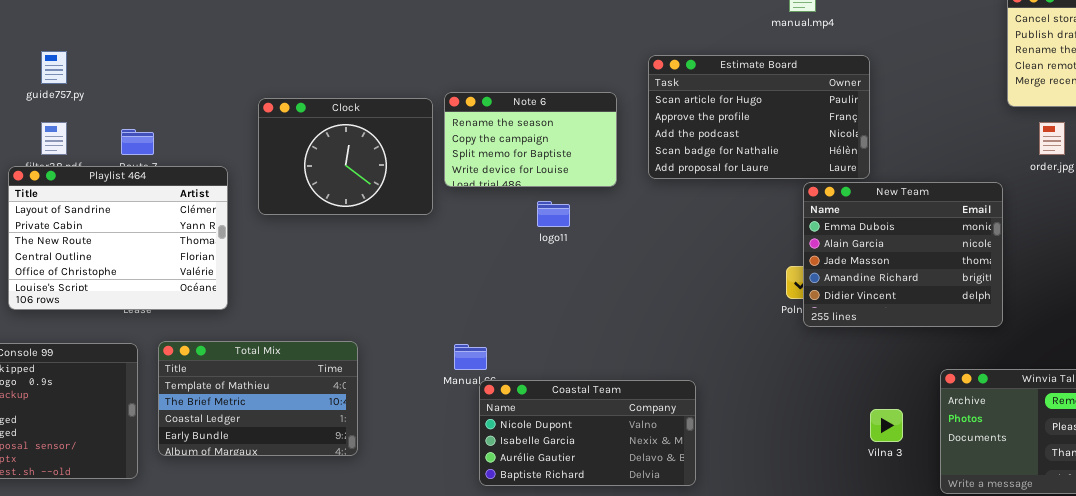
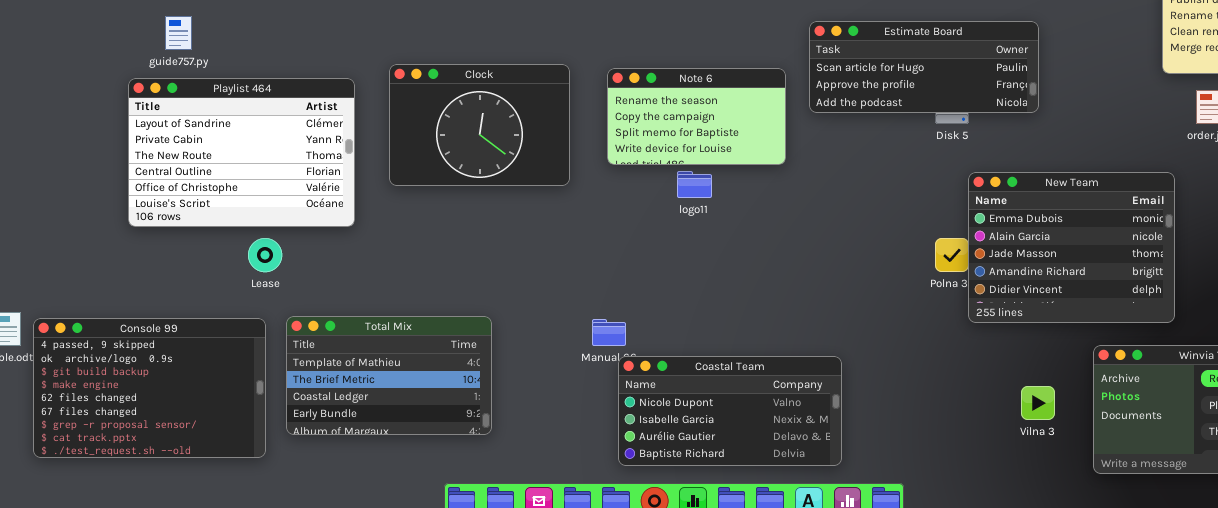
Estimate Board: [648,55,870,179] -> [809,21,1039,113], moved, resized
Note 6: [444,92,617,187] -> [607,68,786,165], moved
Playlist 464: [8,166,228,310] -> [128,78,355,227], moved
New Team: [803,182,1003,327] -> [968,172,1175,323], moved

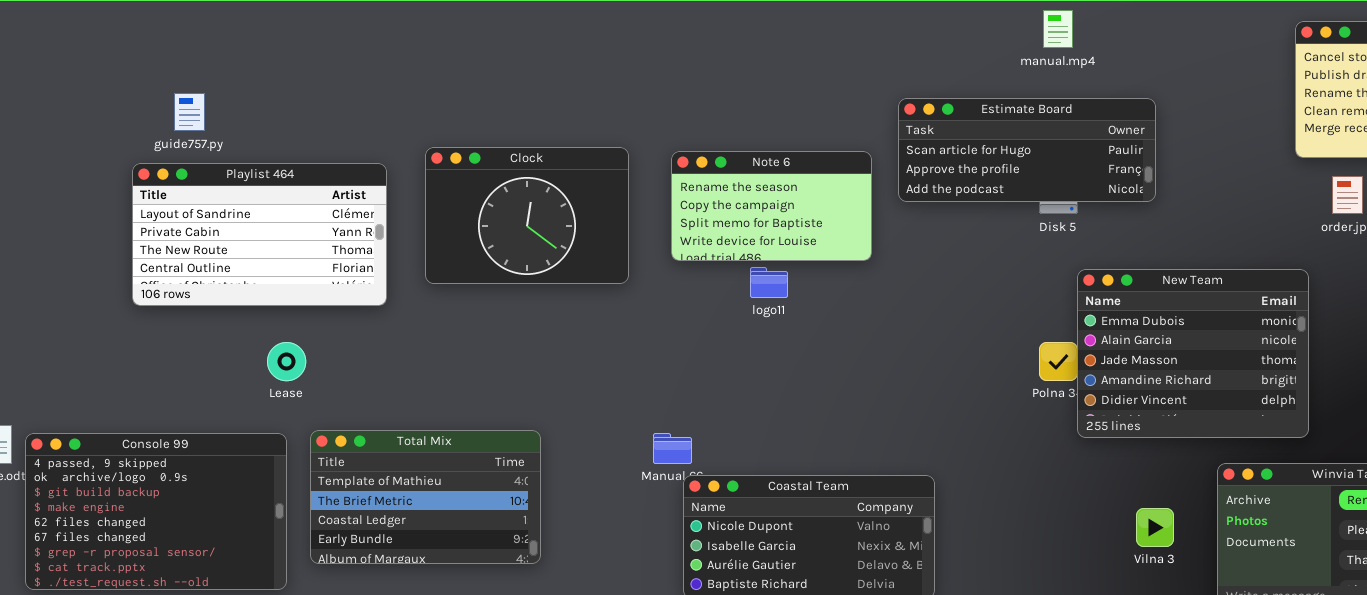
Playlist 464: [128,78,355,227] -> [132,163,387,306], resized

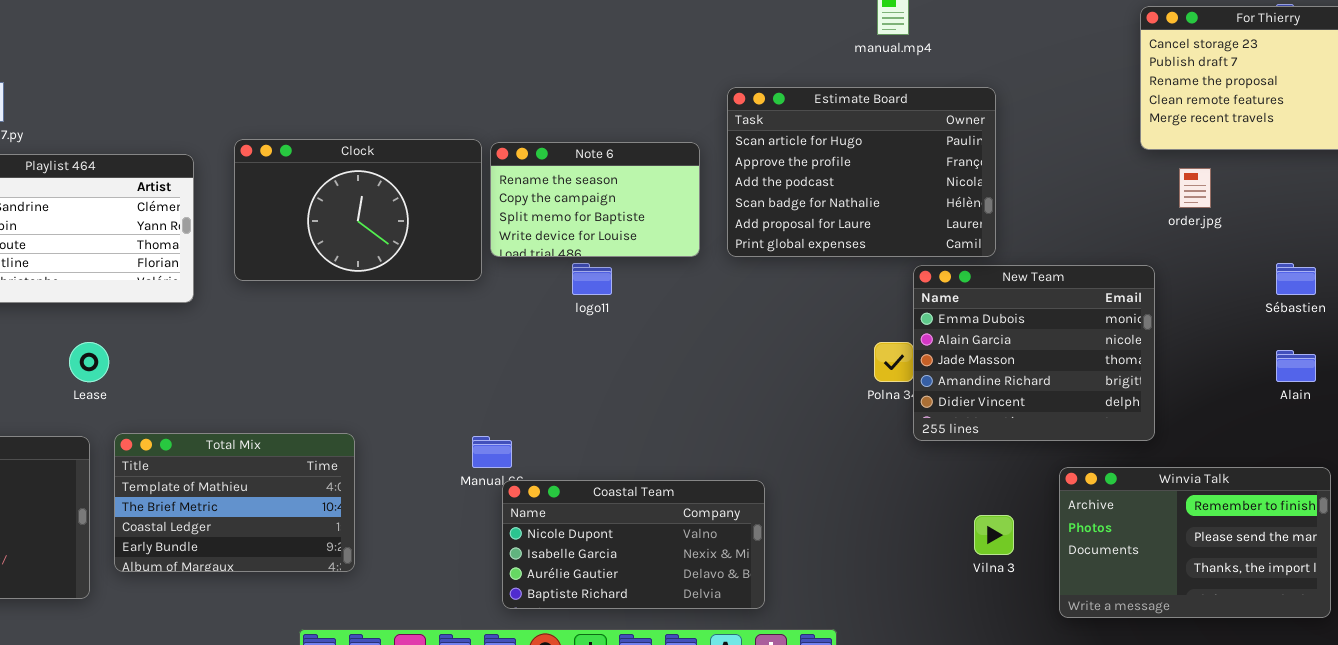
Estimate Board: [898,98,1156,202] -> [727,87,996,257], resized
Clock: [425,147,629,284] -> [234,139,482,281], resized

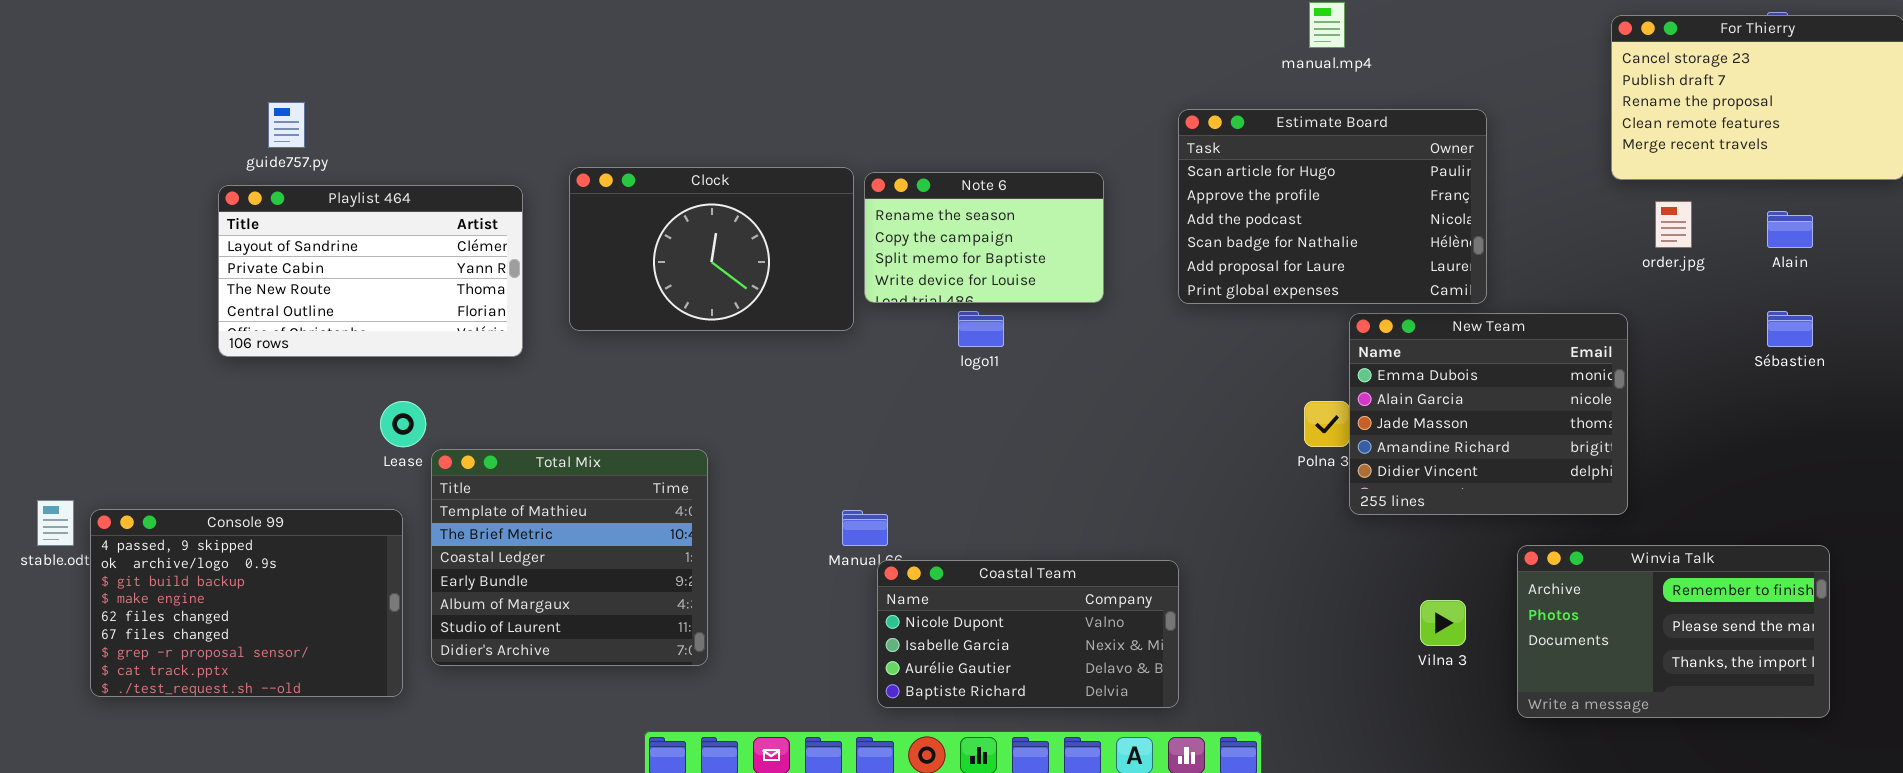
Estimate Board: [727,87,996,257] -> [1178,109,1487,304], moved
Alain: [1276,350,1316,382] -> [1767,211,1813,248], moved
Total Mix: [114,433,355,572] -> [431,449,708,666], resized

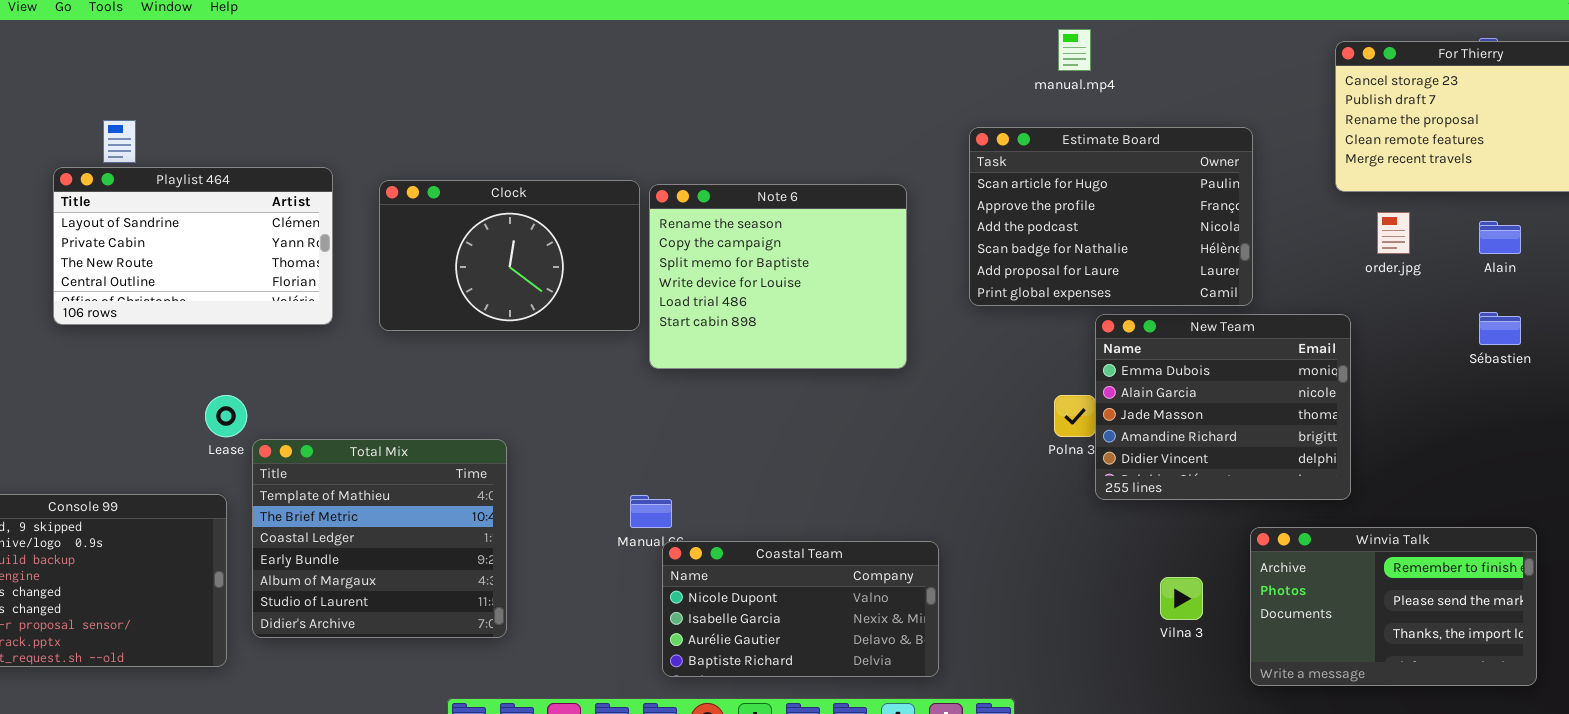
Estimate Board: [1178,109,1487,304] -> [969,127,1253,306], moved
Note 6: [864,172,1104,303] -> [649,184,907,369], resized
Playlist 464: [218,185,523,357] -> [53,167,333,325], moved

